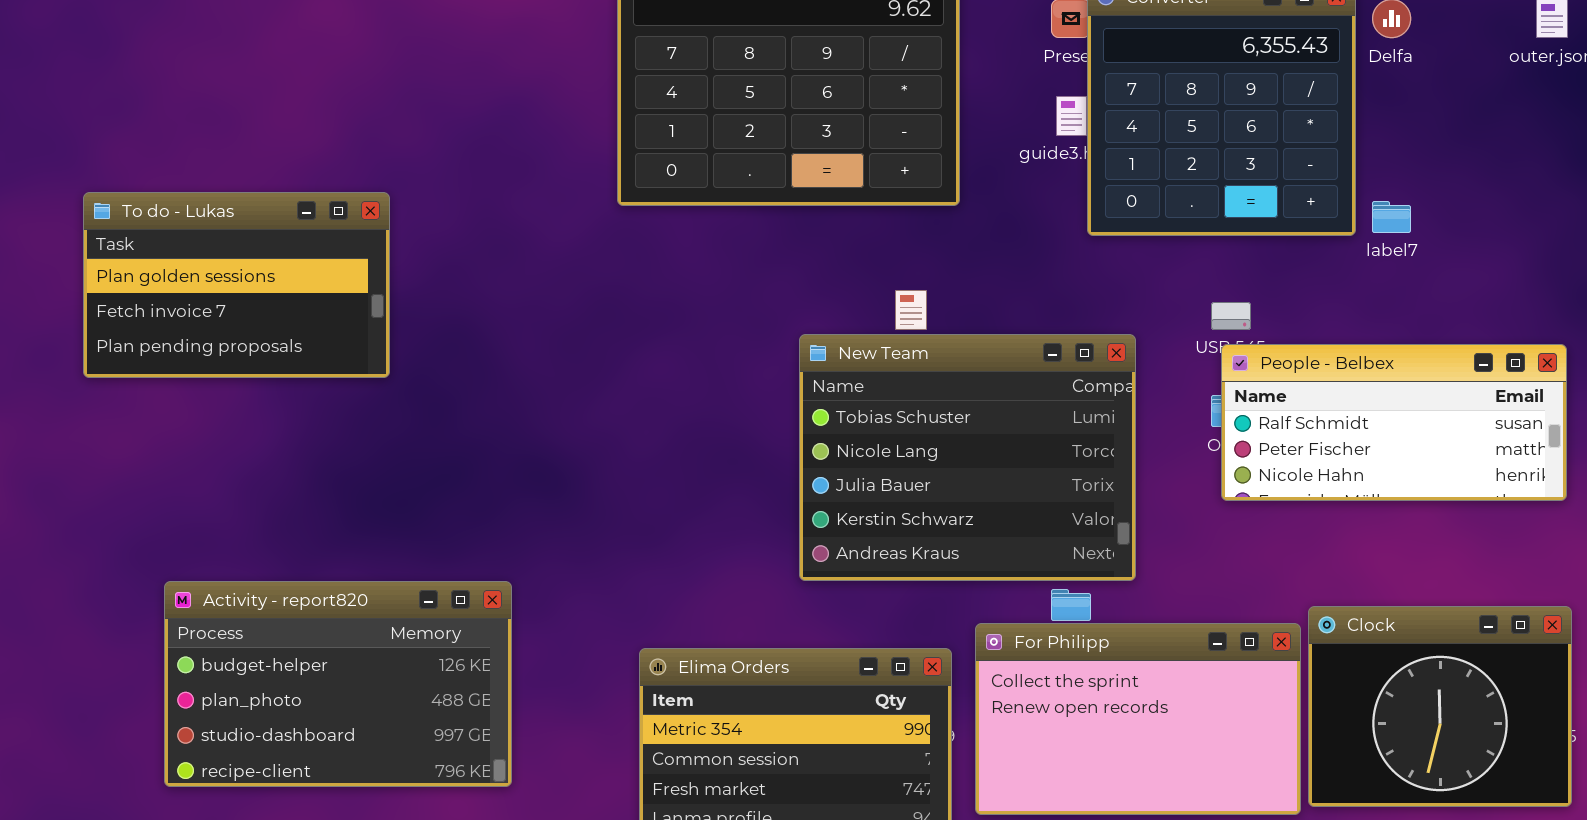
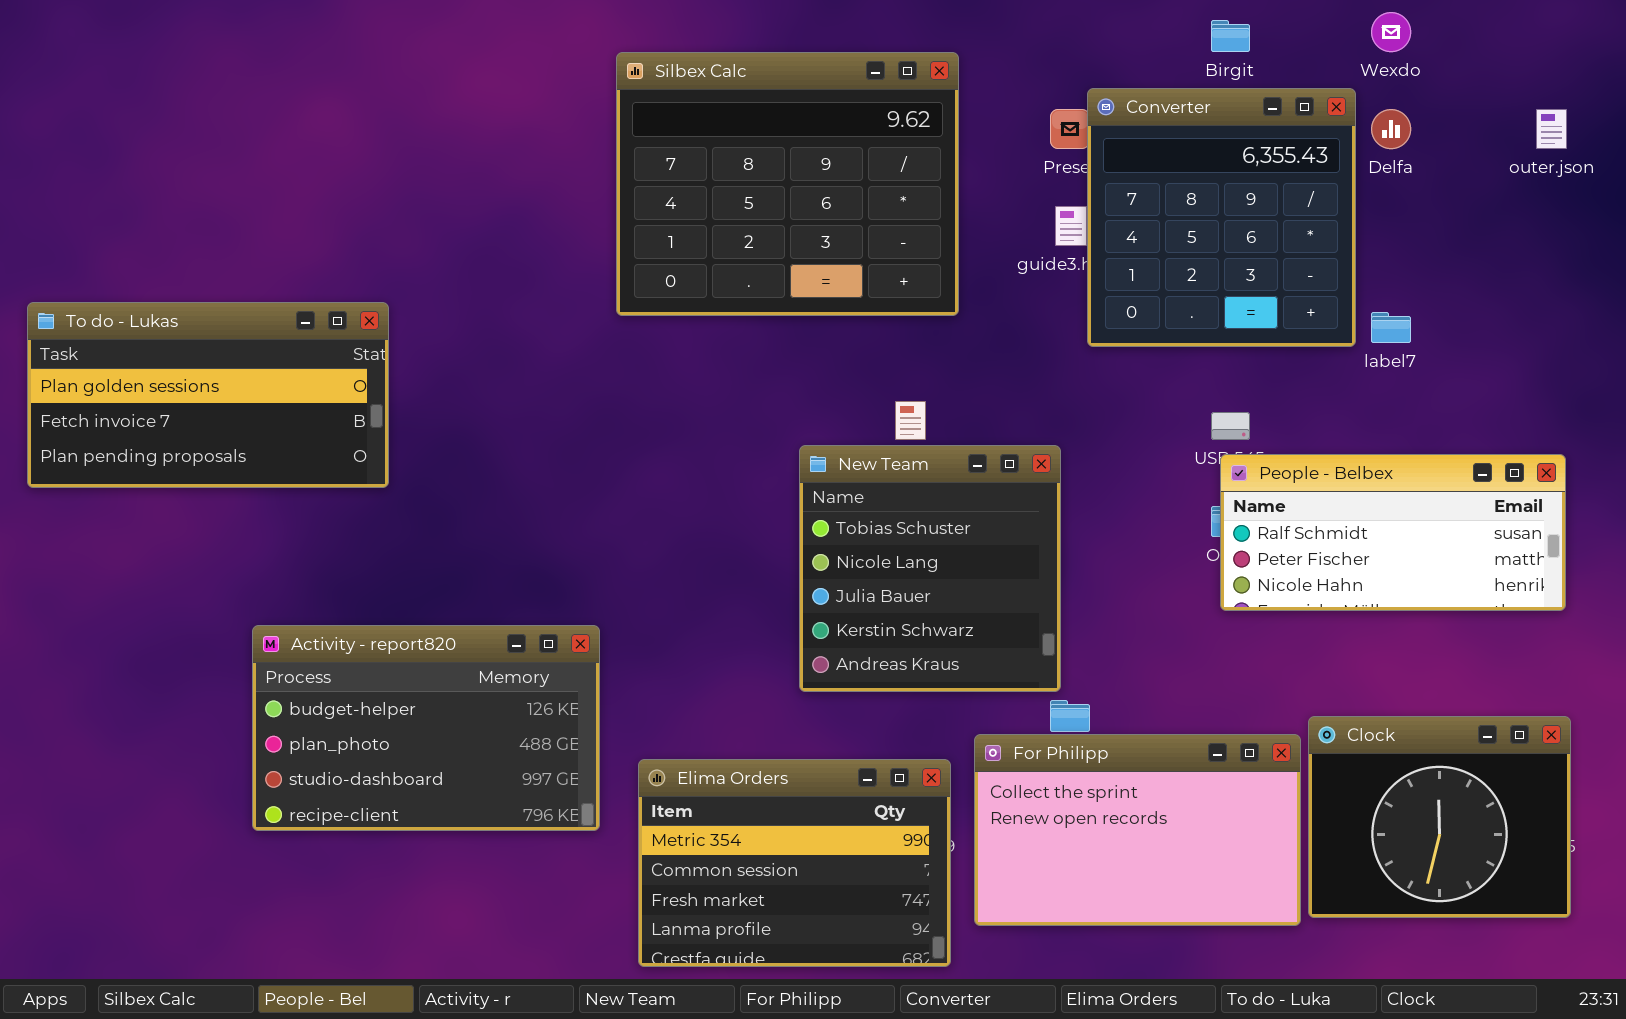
To do - Lukas: [83,192,390,378] -> [27,302,389,488], resized
New Team: [799,334,1136,581] -> [799,445,1061,692], resized
Activity - report820: [164,581,512,787] -> [252,625,600,831], moved

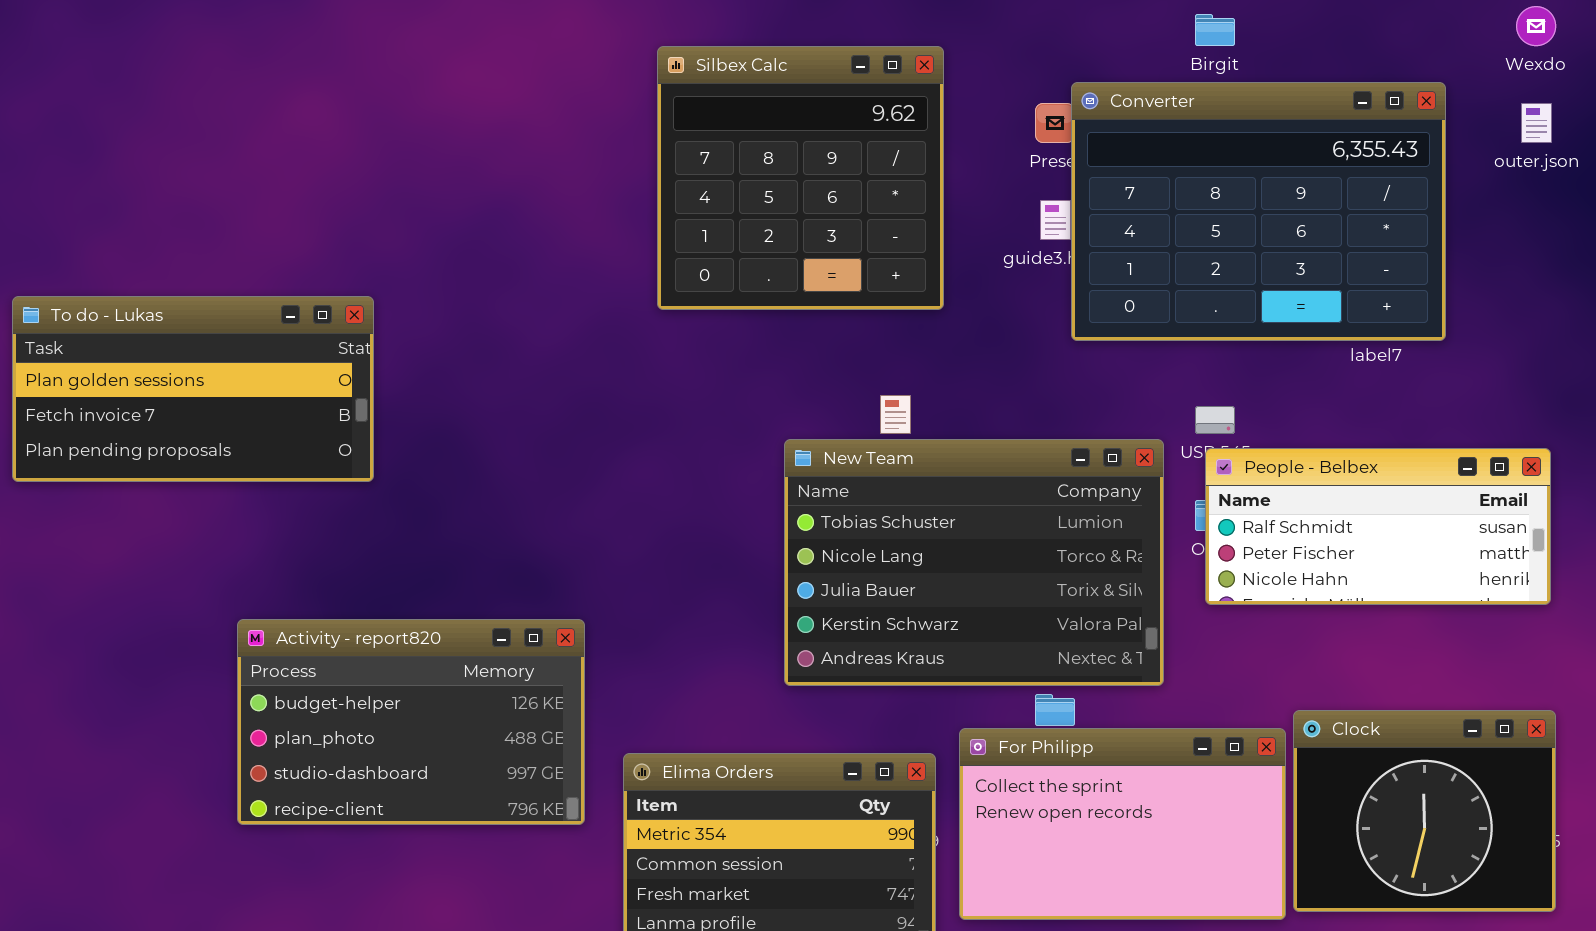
Wexdo: [1371,12,1411,52] -> [1516,6,1556,46], moved
Silbex Calc: [616,52,959,316] -> [657,46,944,310], resized
Converter: [1087,88,1356,347] -> [1071,82,1446,341], resized
New Team: [799,445,1061,692] -> [784,439,1164,686], resized

